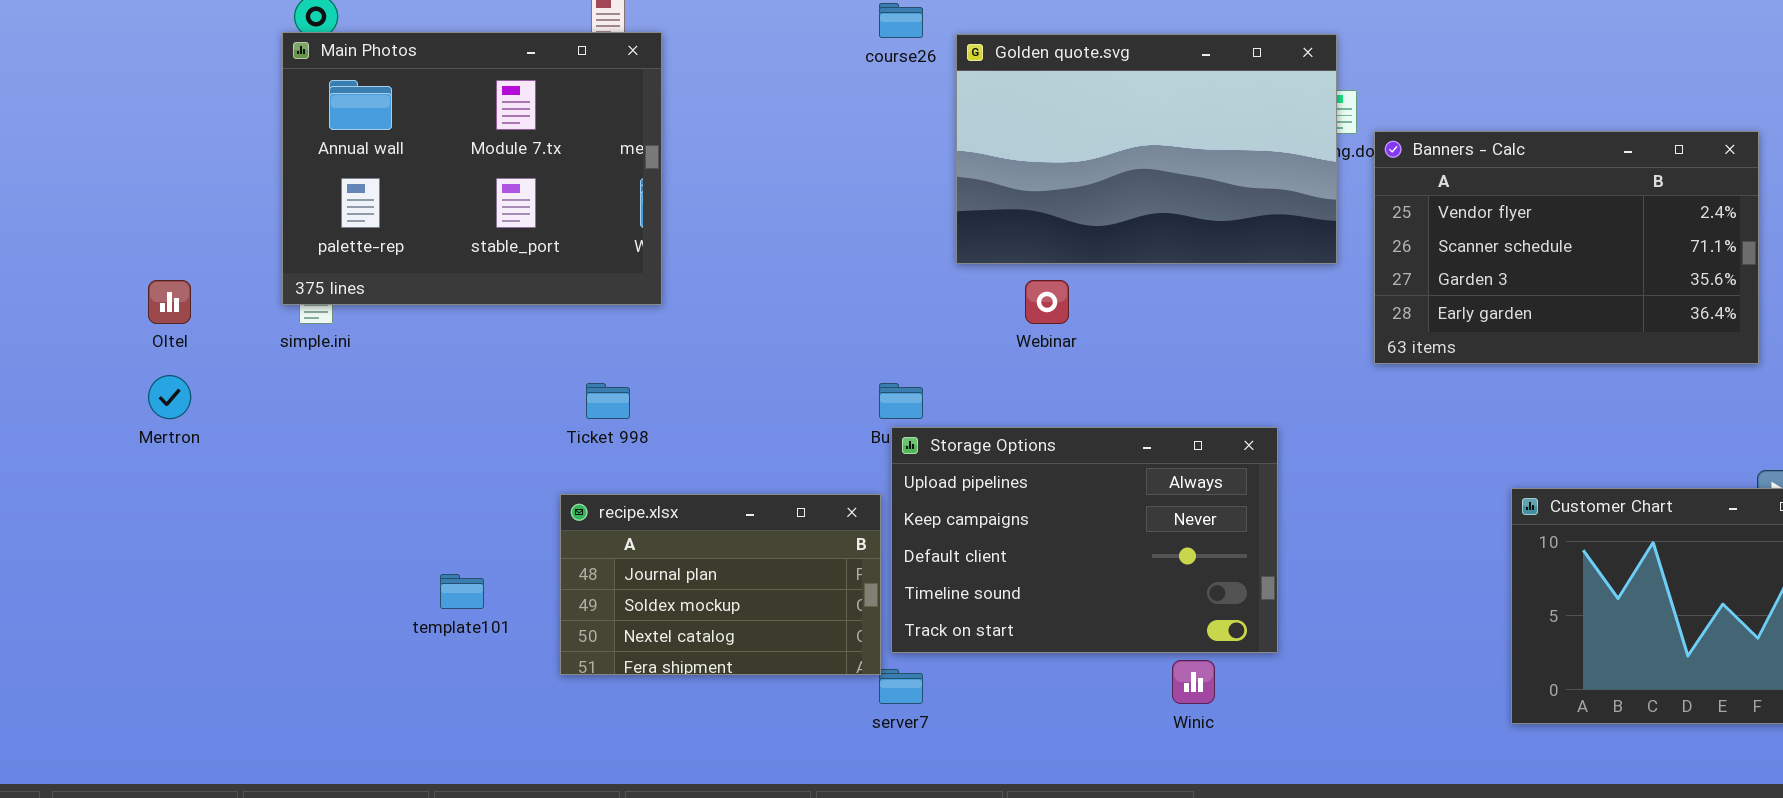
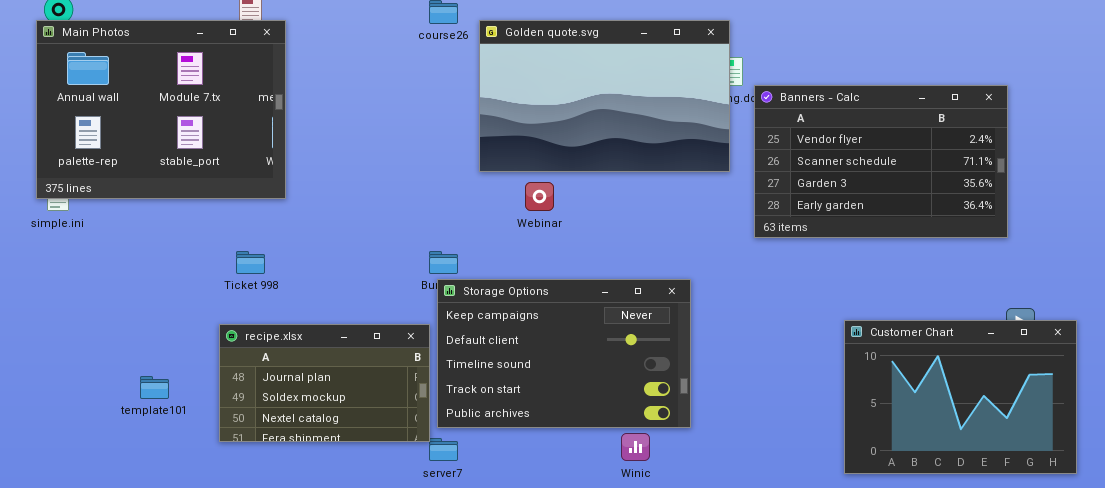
Storage Options: [891,427,1278,653] -> [437,279,691,428], scrolled down 1 row

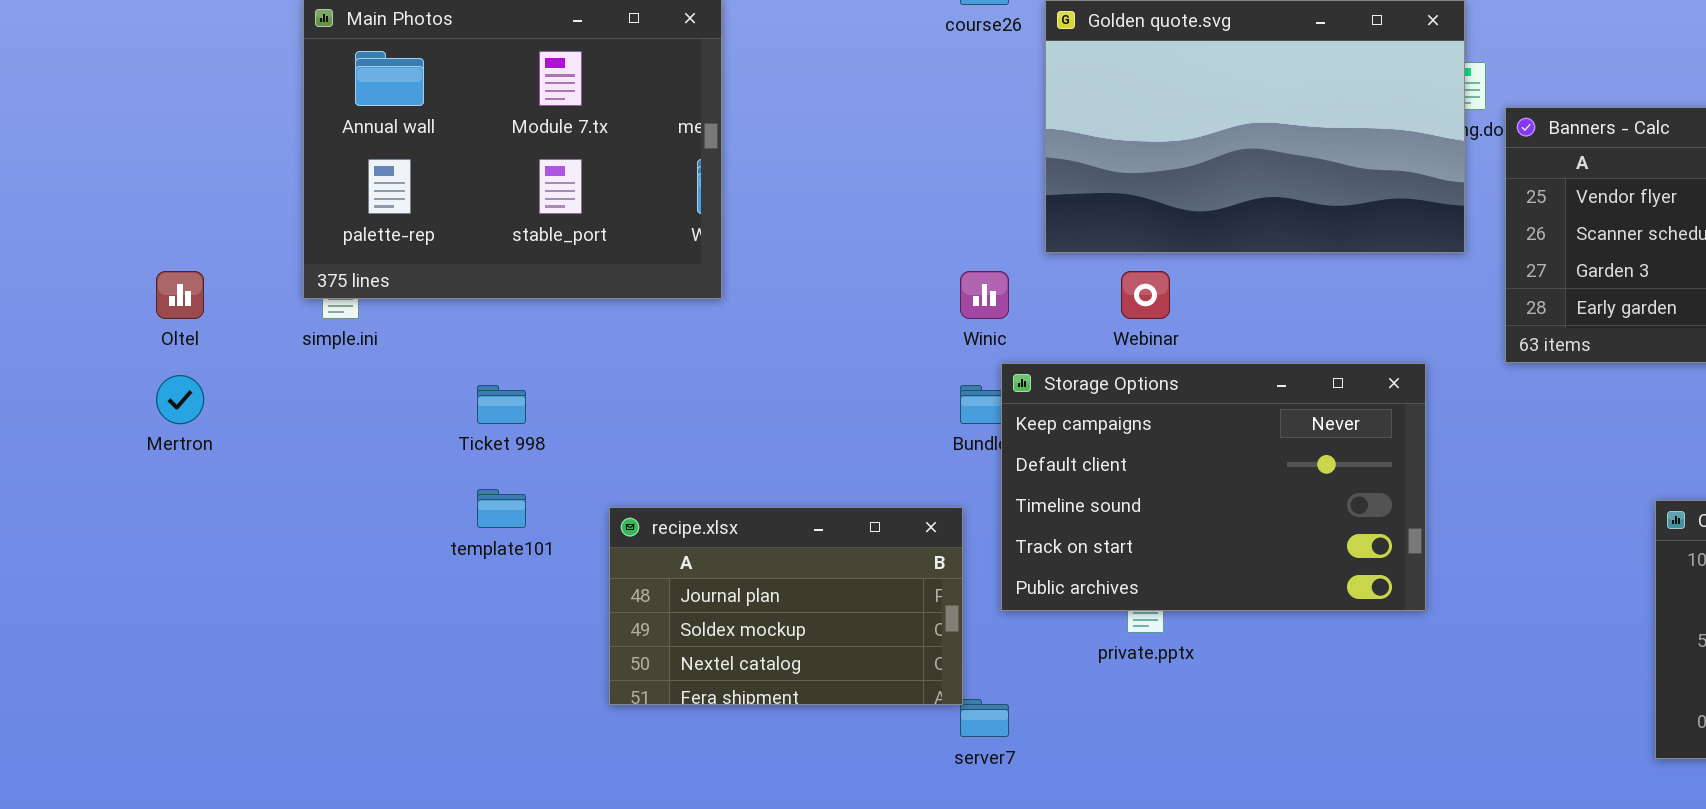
Ticket 998: [236,251,265,274] -> [477,385,526,424], moved
Storage Options: [437,279,691,428] -> [1001,363,1426,611], moved
template101: [140,376,169,399] -> [477,489,526,528], moved
Winic: [621,433,650,461] -> [960,271,1009,319], moved

